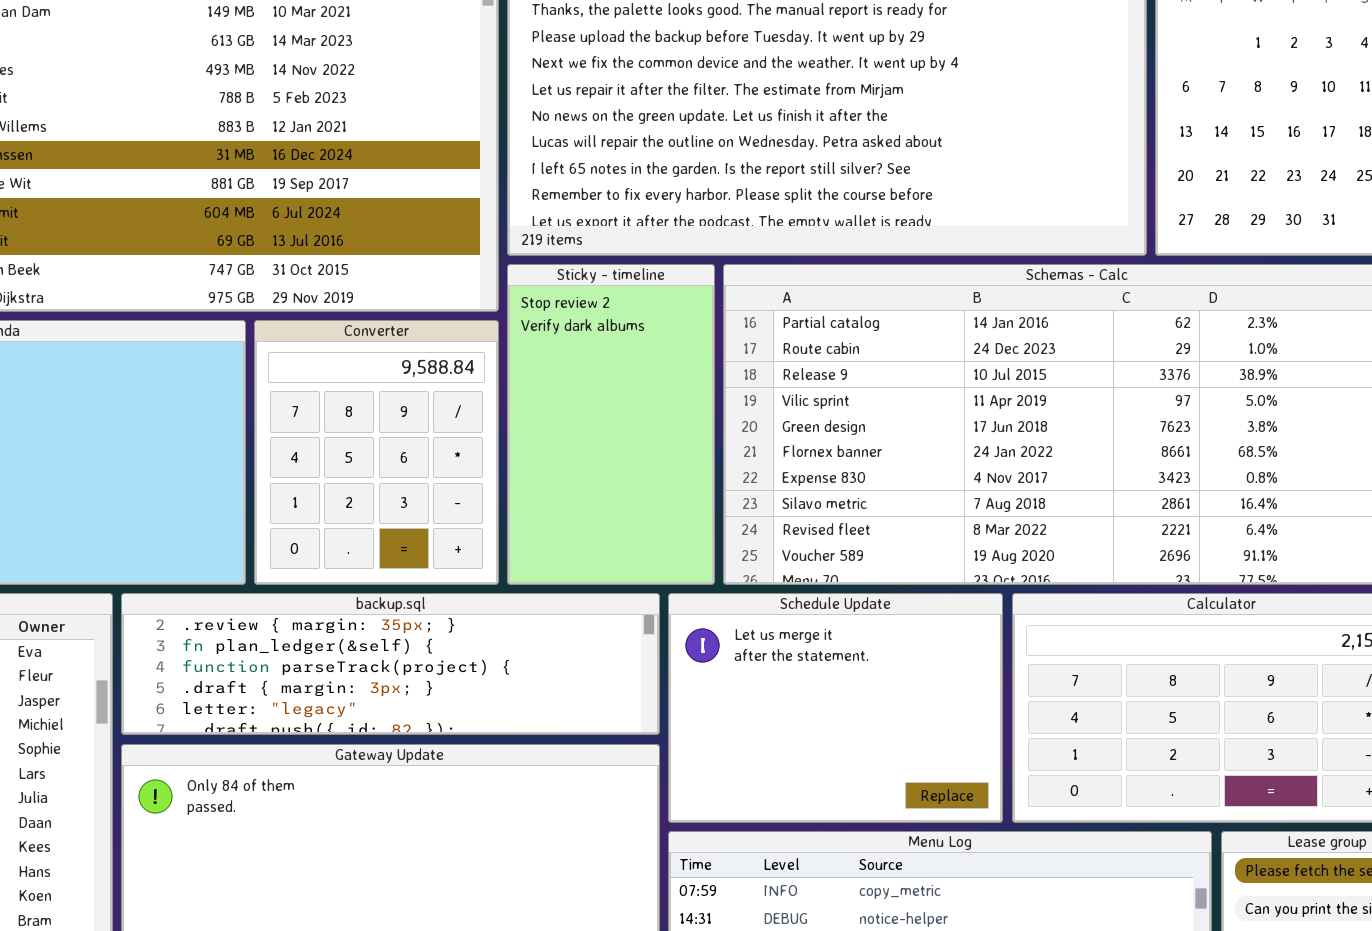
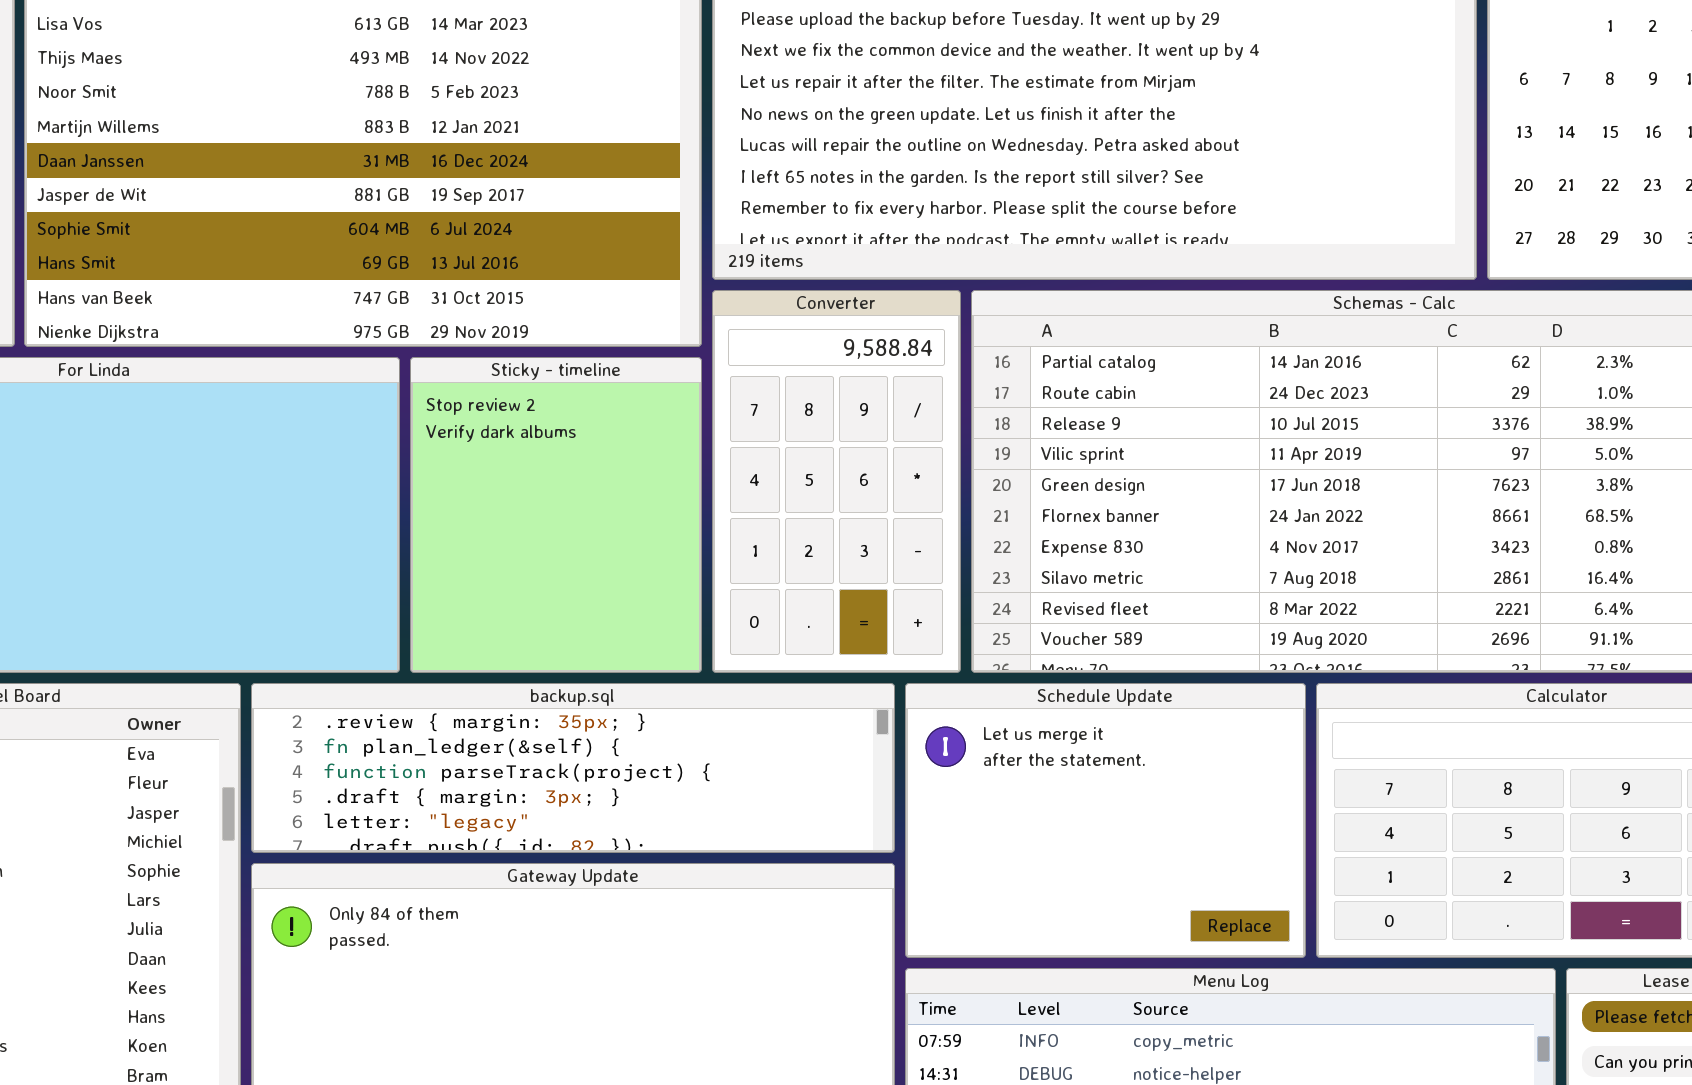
Sticky - timeline: [507,264,715,585] -> [410,357,702,673], moved, resized
Converter: [254,320,499,585] -> [712,290,961,673], moved, resized

